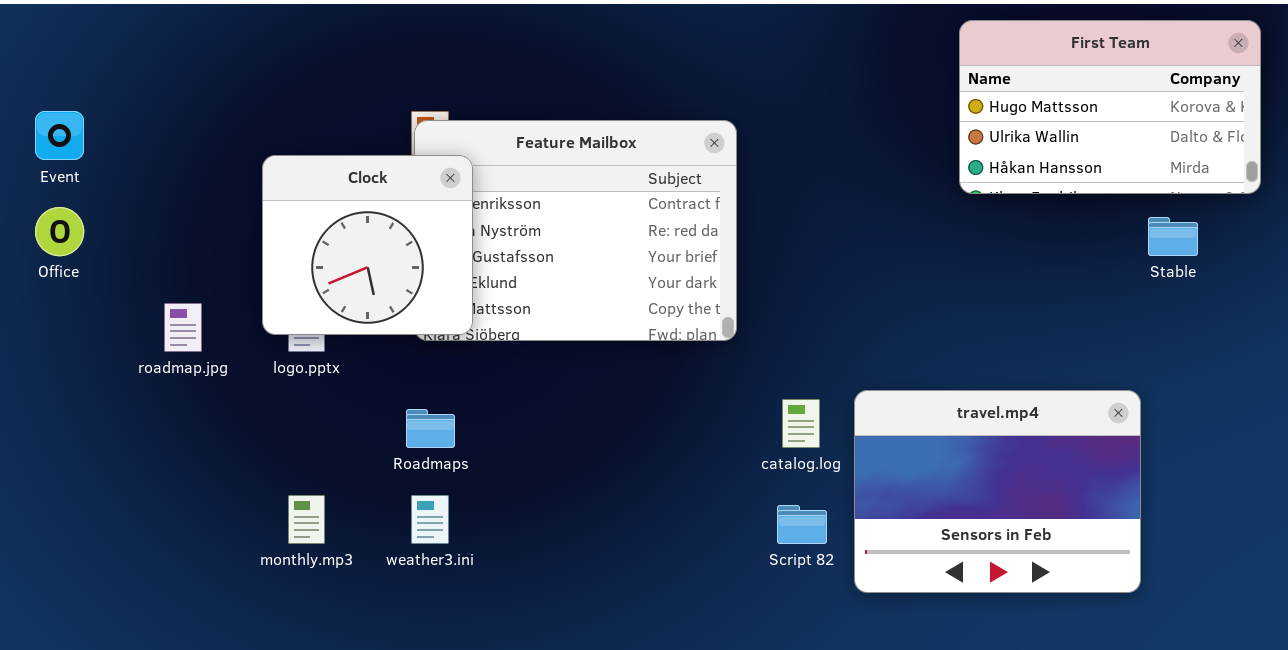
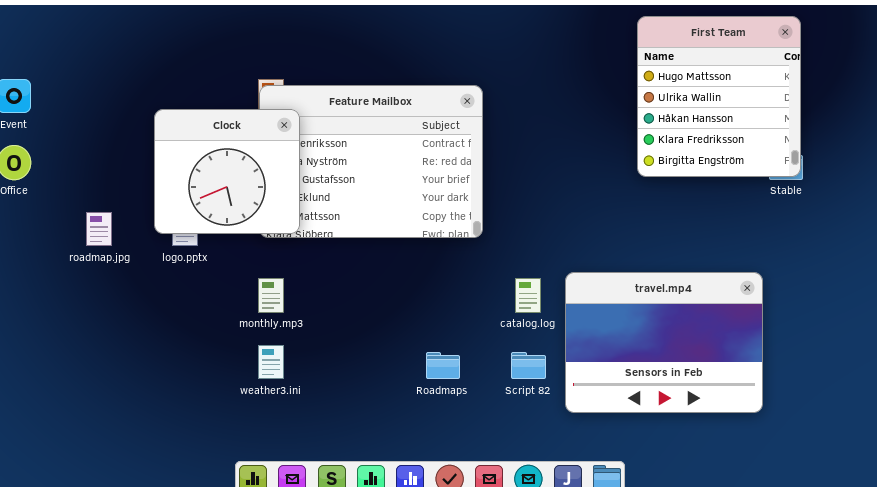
First Team: [959,20,1261,194] -> [637,16,801,177], resized
Roadmaps: [406,409,455,448] -> [426,352,460,379], moved
monthly.mp3: [288,495,325,544] -> [258,278,284,313], moved

